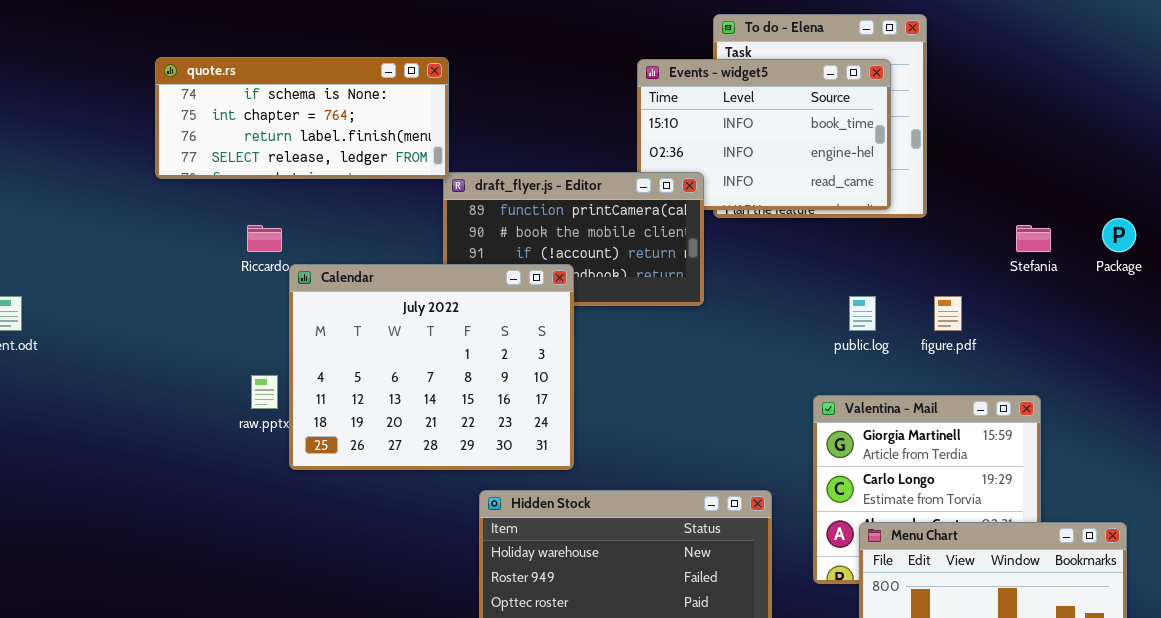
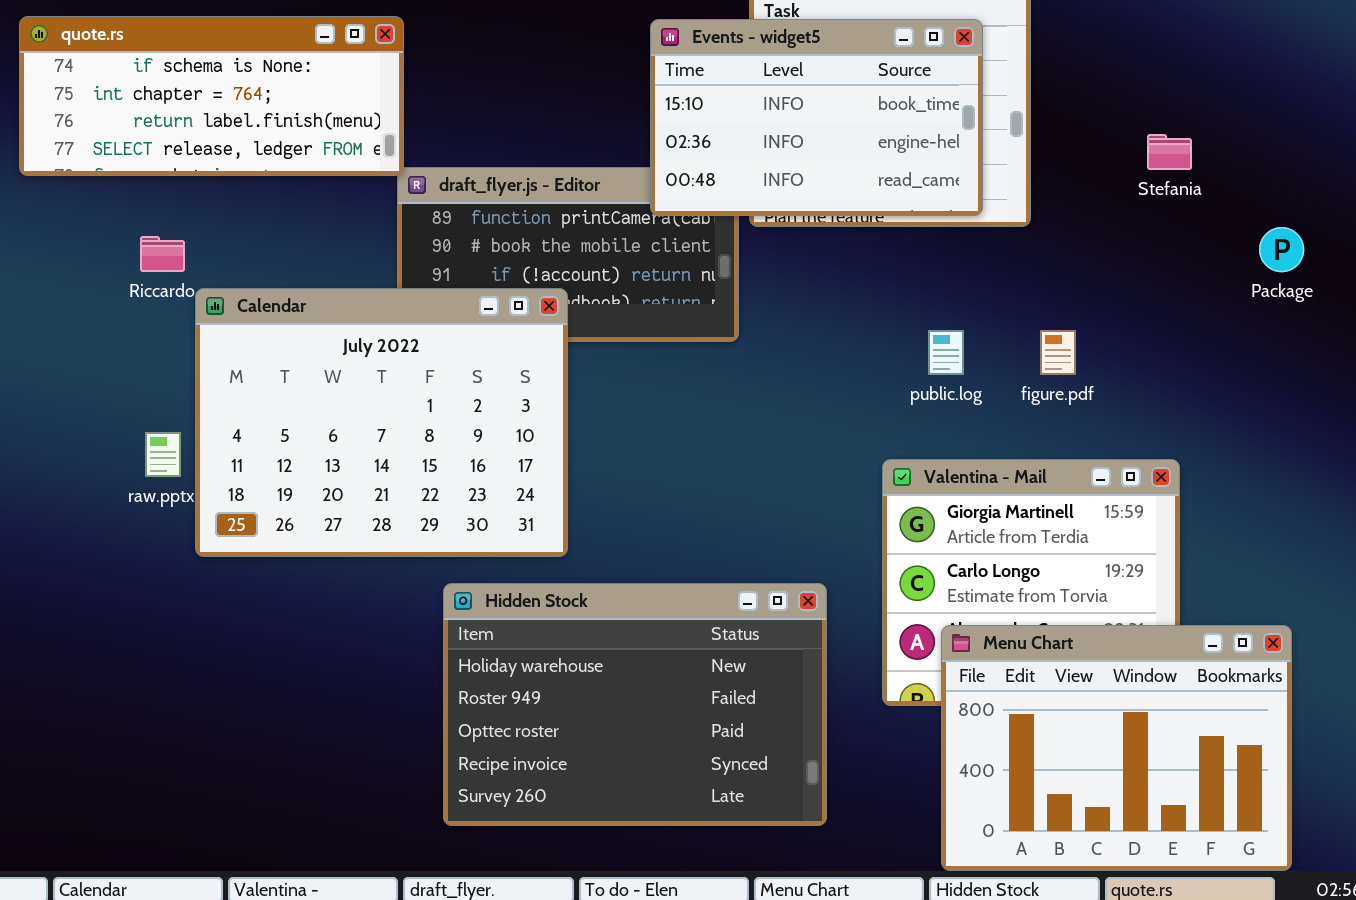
Events - widget5: [637,59,891,210] -> [650,19,983,216], raised
Stefania: [1016,225,1051,252] -> [1147,134,1192,170], moved

